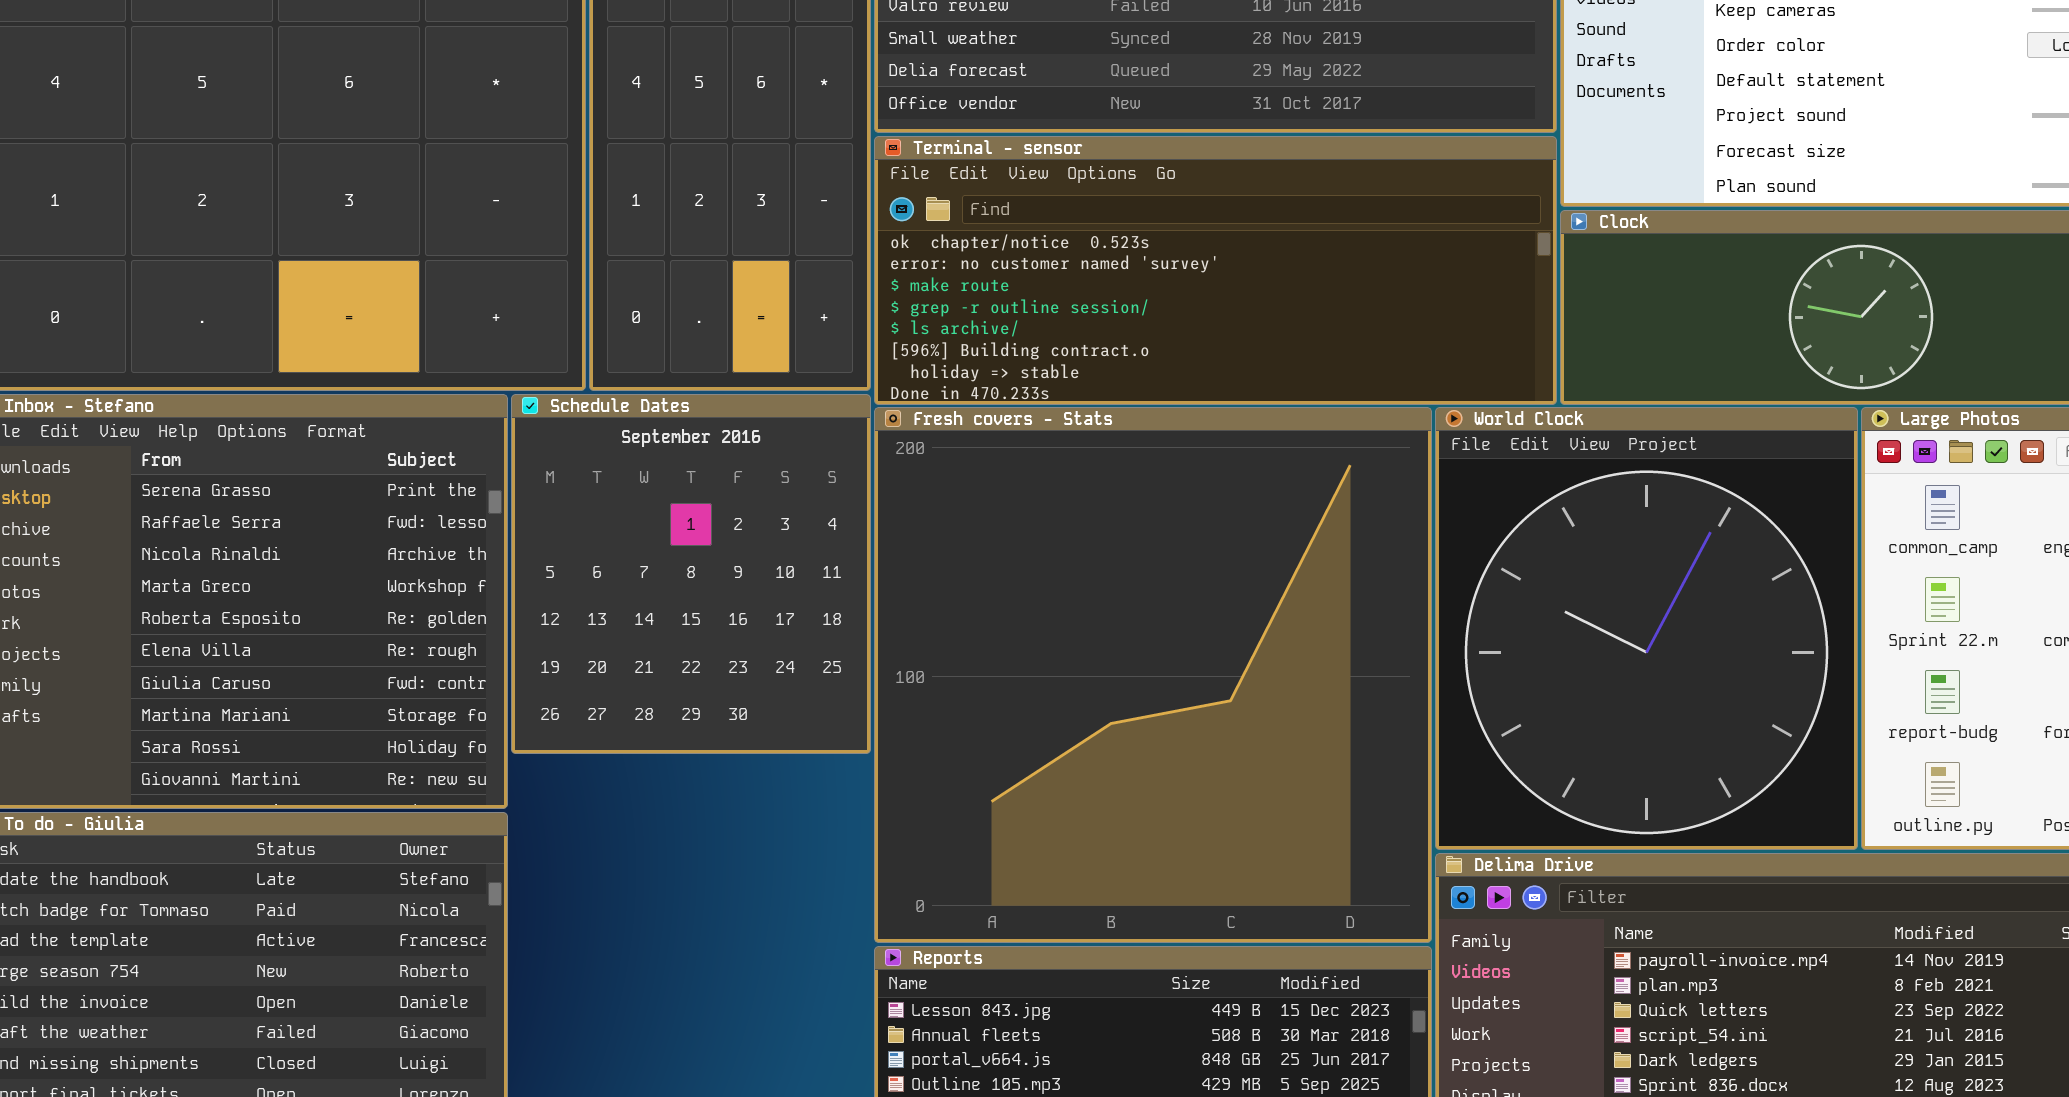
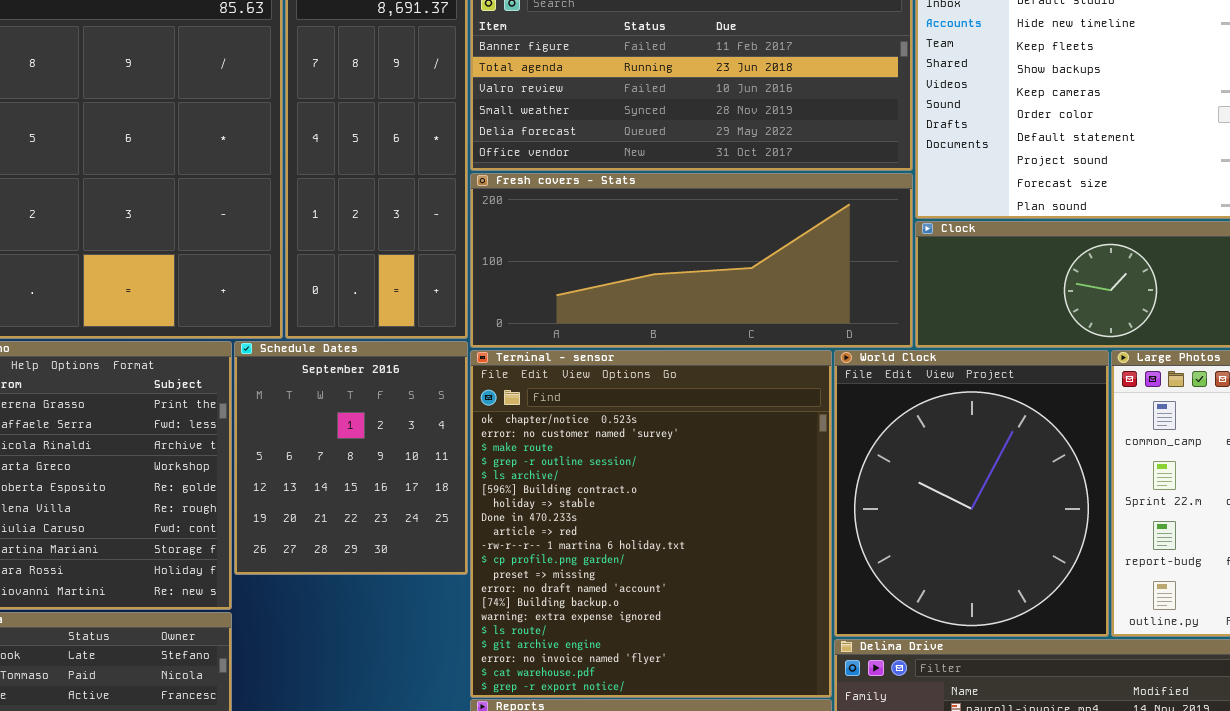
Terminal - sensor: [874,136,1557,405] -> [470,350,832,698], moved, resized
Fresh covers - Stats: [874,407,1432,943] -> [470,173,913,348], moved, resized

